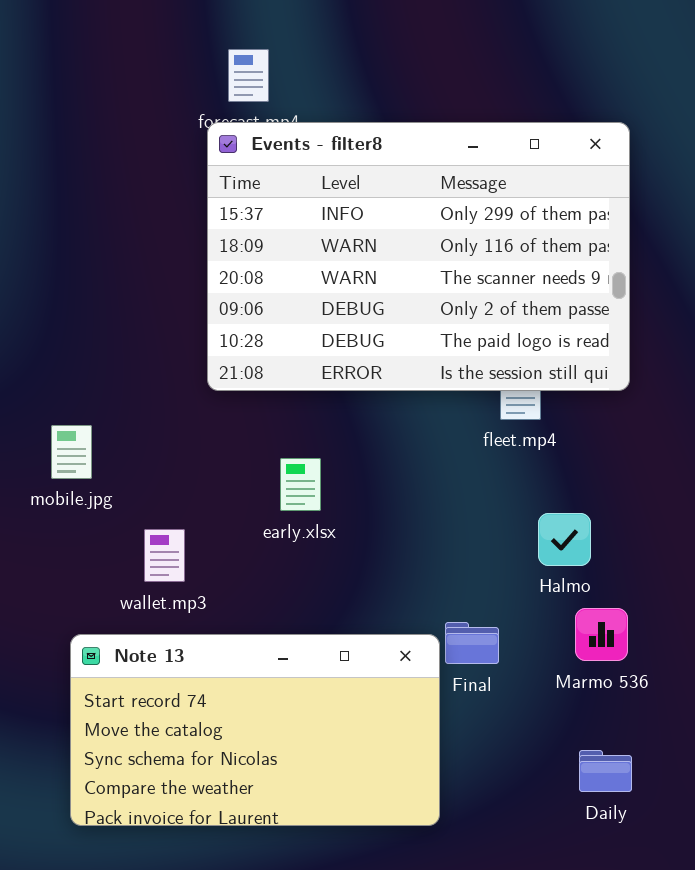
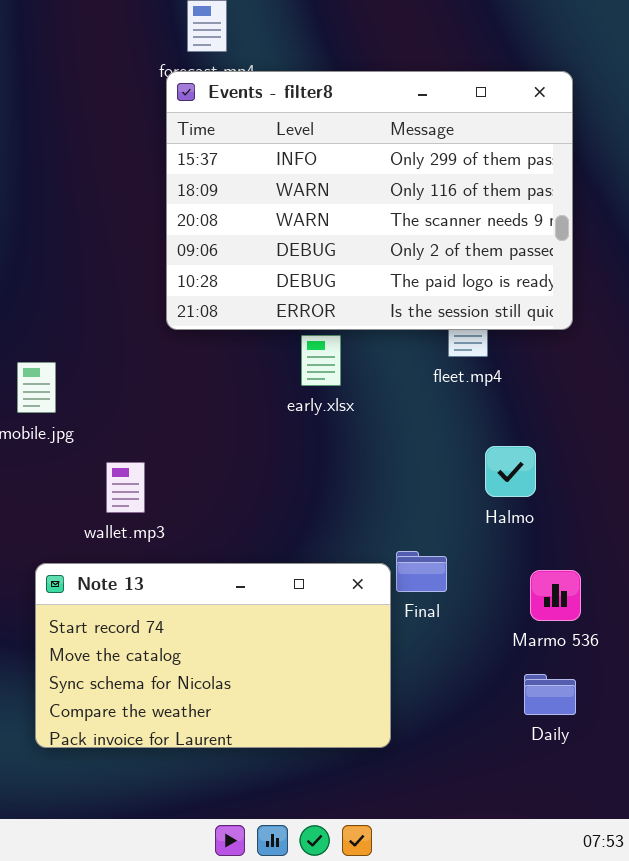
early.xlsx: [280,458,321,511] -> [301,335,341,386], moved
Marmo 536: [575,608,628,661] -> [530,570,581,621], moved

